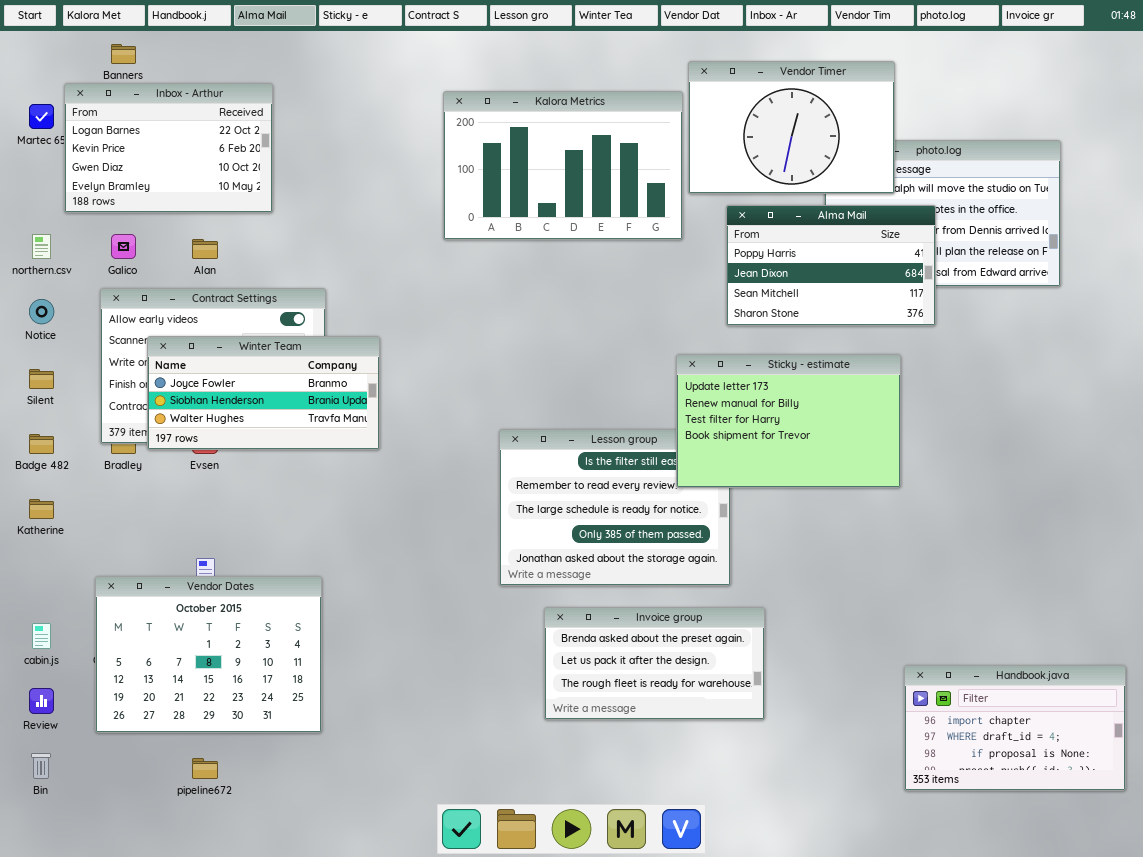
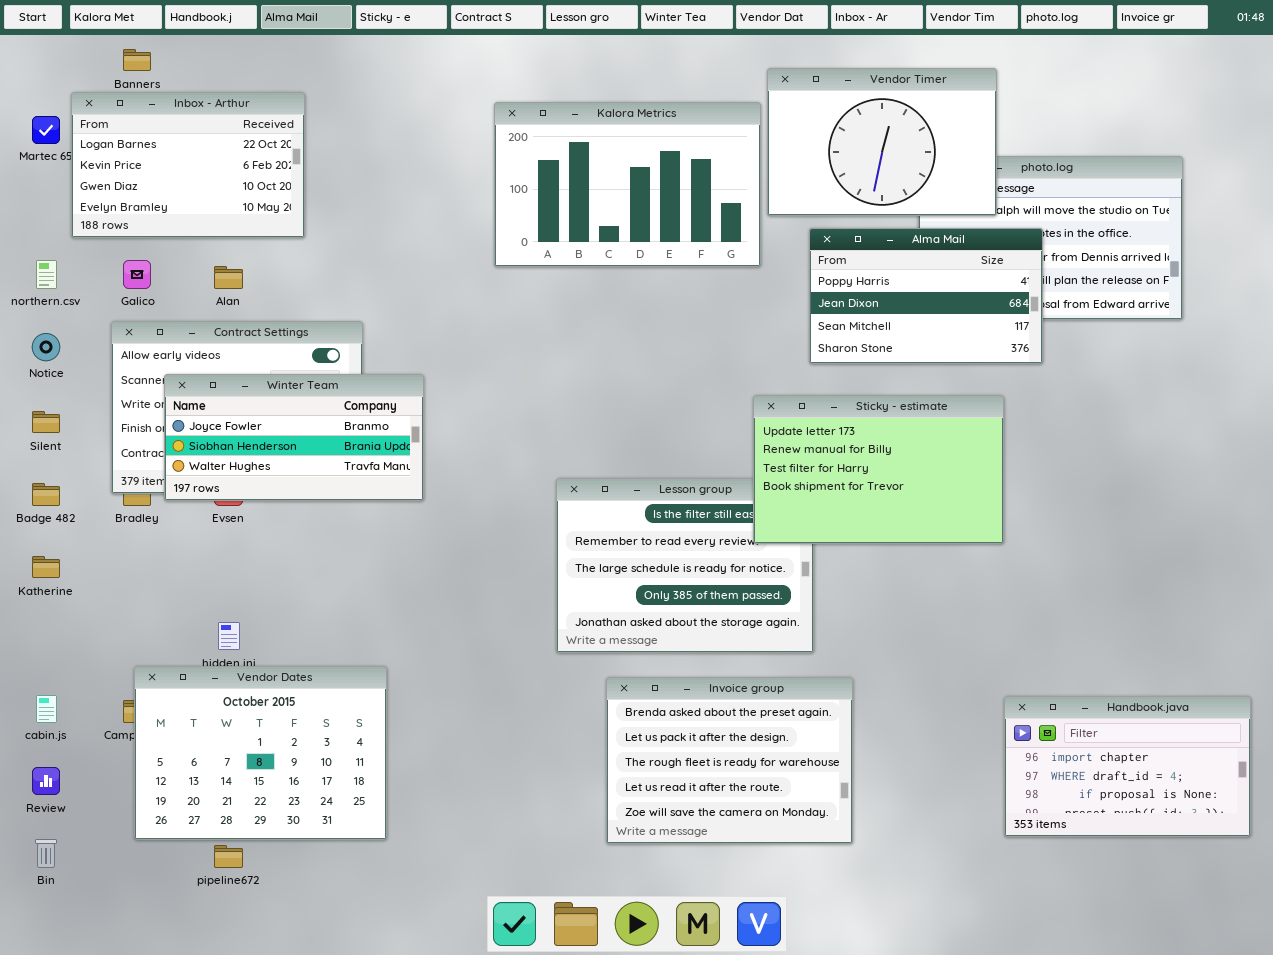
Vendor Dates: [95,576,322,733] -> [134,666,387,840], moved
Invoice group: [544,607,765,720] -> [606,677,853,844], resized
Handbook.java: [904,665,1126,791] -> [1004,696,1251,837], moved

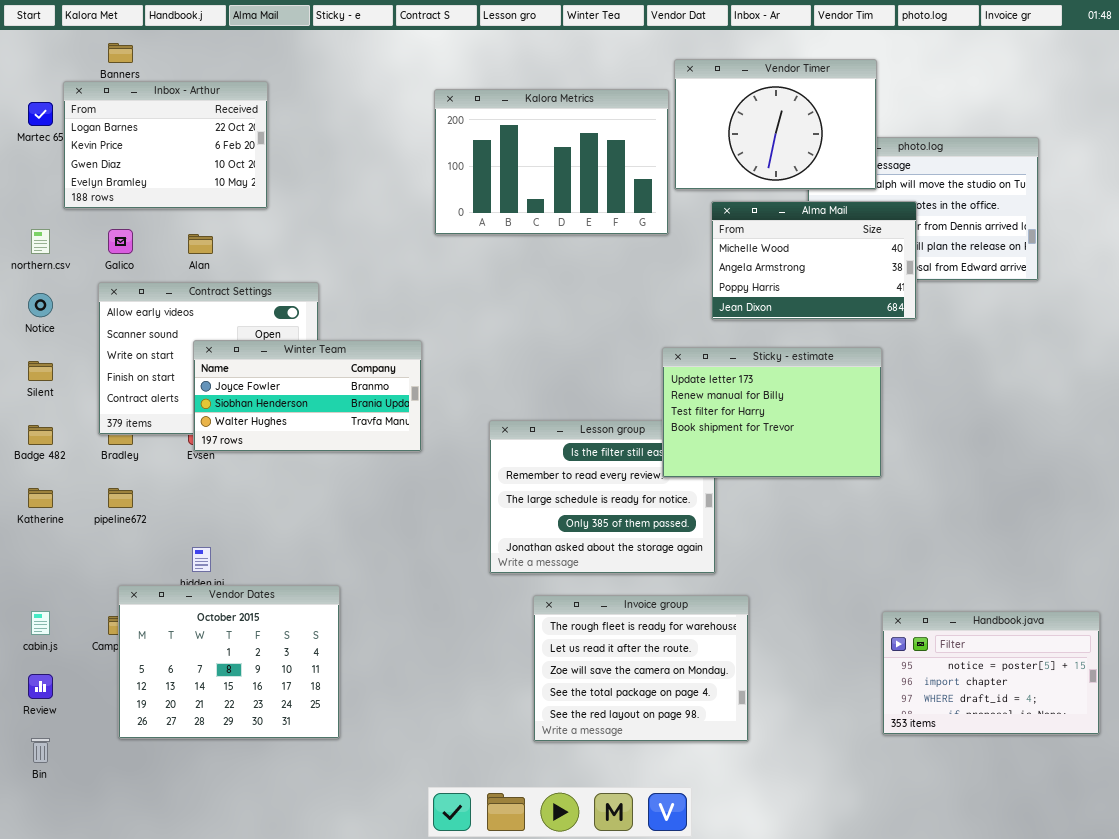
Alma Mail: [809,228,1043,364] -> [711,201,917,320], scrolled up 2 rows
Winter Team: [164,374,424,501] -> [193,340,422,452], moved
Invoice group: [606,677,853,844] -> [533,595,749,742], scrolled down 2 rows
Handbook.java: [1004,696,1251,837] -> [882,611,1100,735], scrolled up 1 row
pipeline672: [214,845,243,868] -> [108,488,133,508], moved

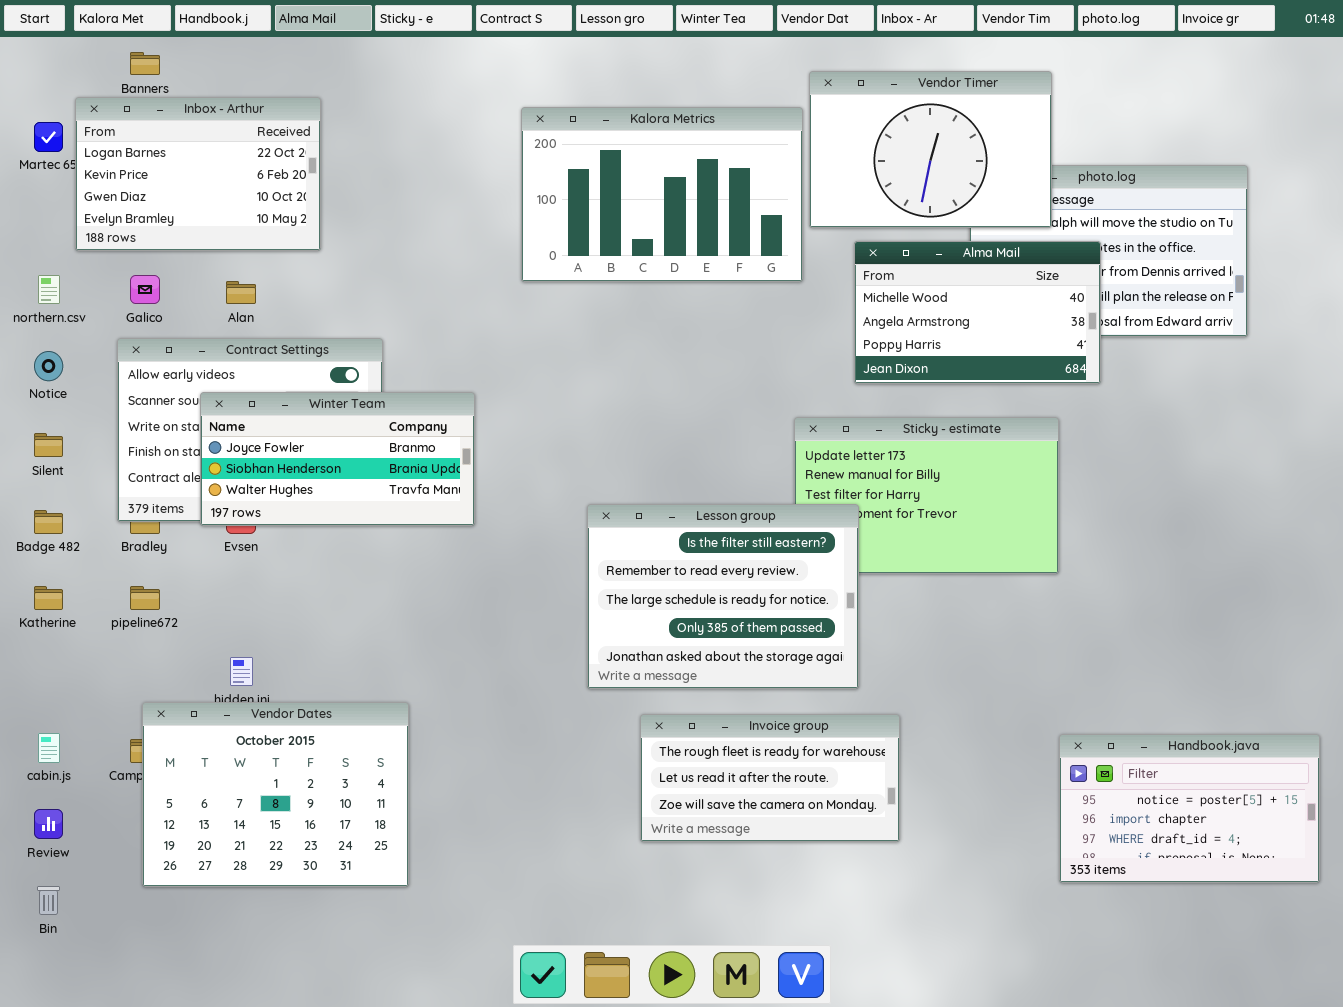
Winter Team: [193,340,422,452] -> [200,392,475,526], moved
Lesson group: [489,420,716,574] -> [587,504,859,689], raised
Invoice group: [533,595,749,742] -> [640,714,900,842], resized

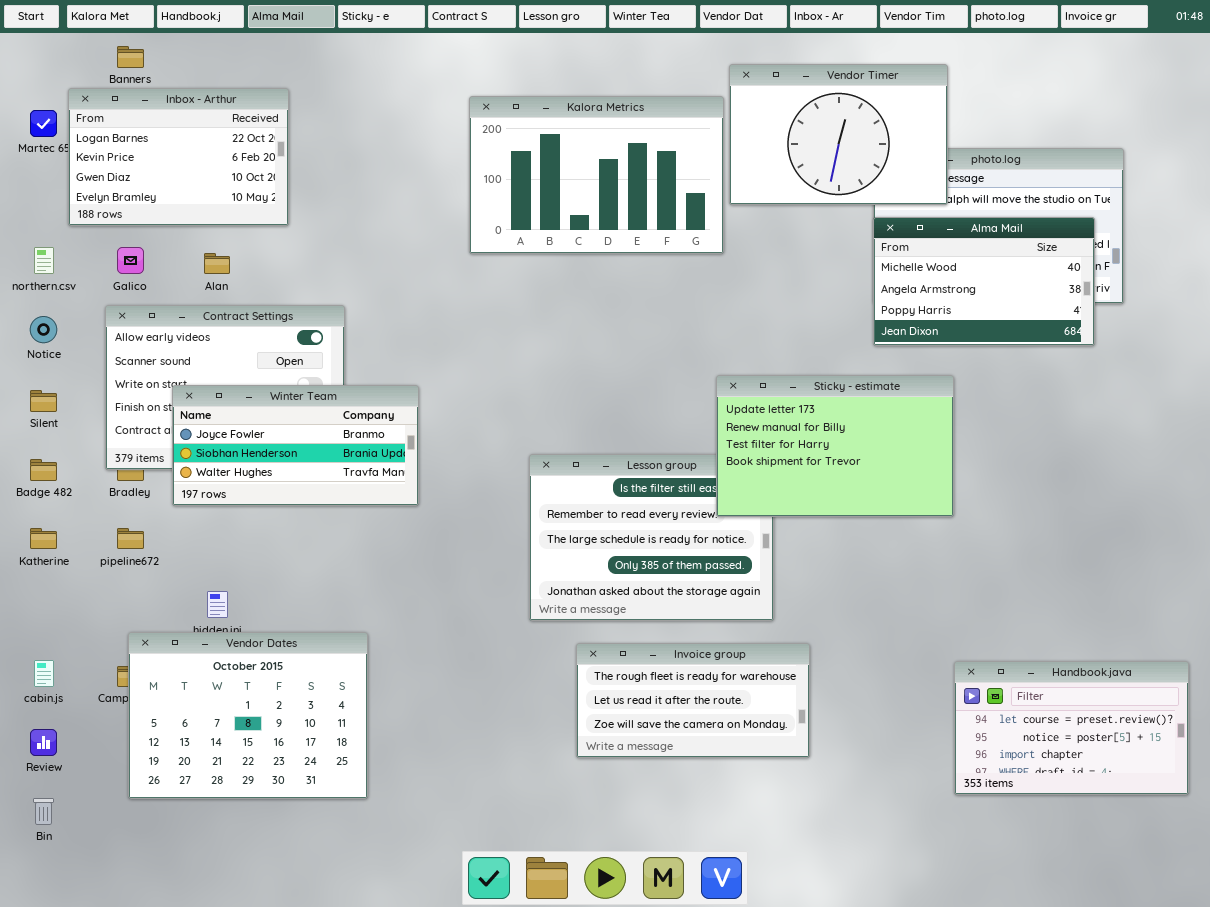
Alma Mail: [854,241,1101,384] -> [873,217,1095,346], moved
Winter Team: [200,392,475,526] -> [172,385,419,506], moved
Sticky - estimate: [794,417,1059,574] -> [716,375,954,517], raised
Handbook.java: [1059,734,1320,883] -> [954,661,1189,795], scrolled up 1 row

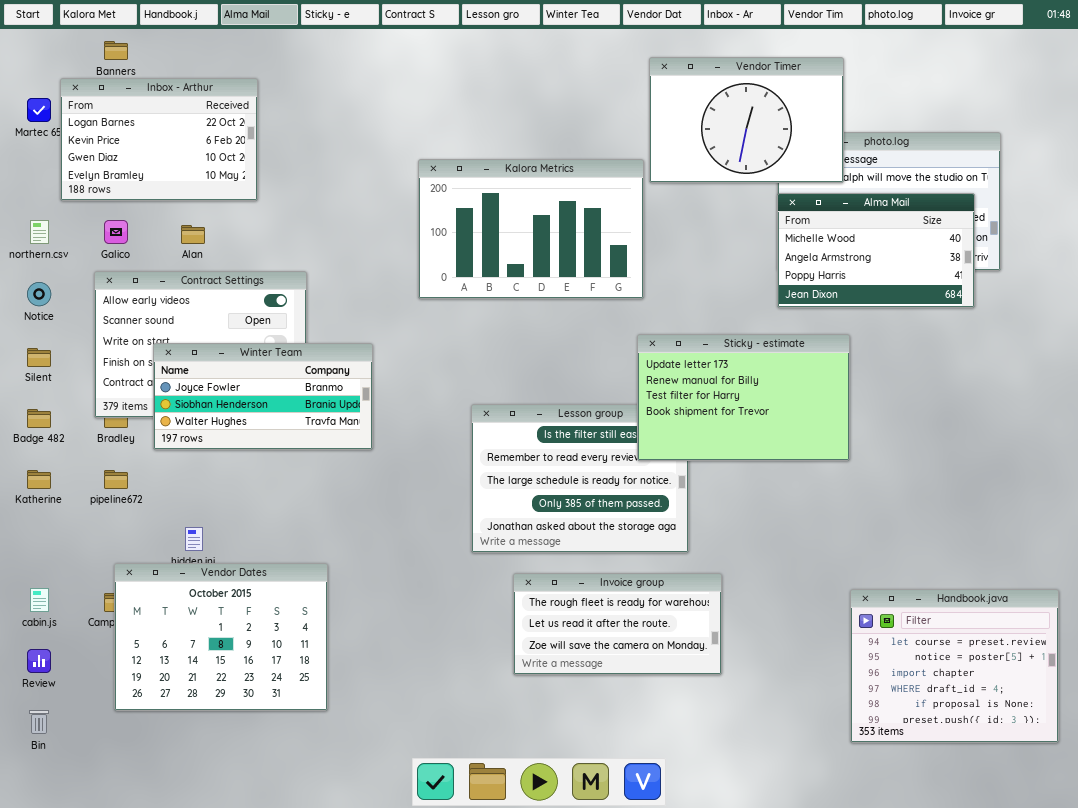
Kalora Metrics: [469,96,724,254] -> [418,159,644,299], moved
Handbook.java: [954,661,1189,795] -> [850,589,1059,743], resized

